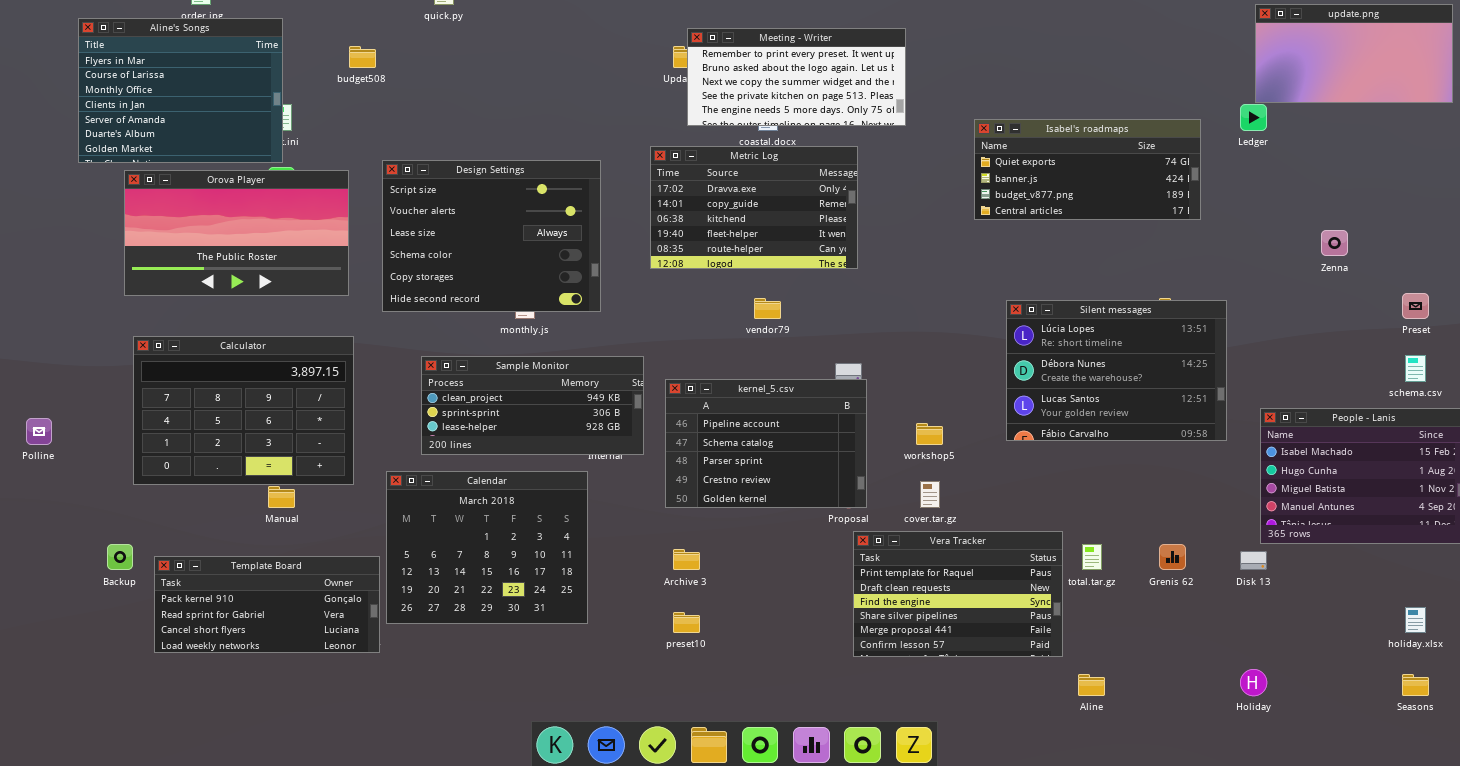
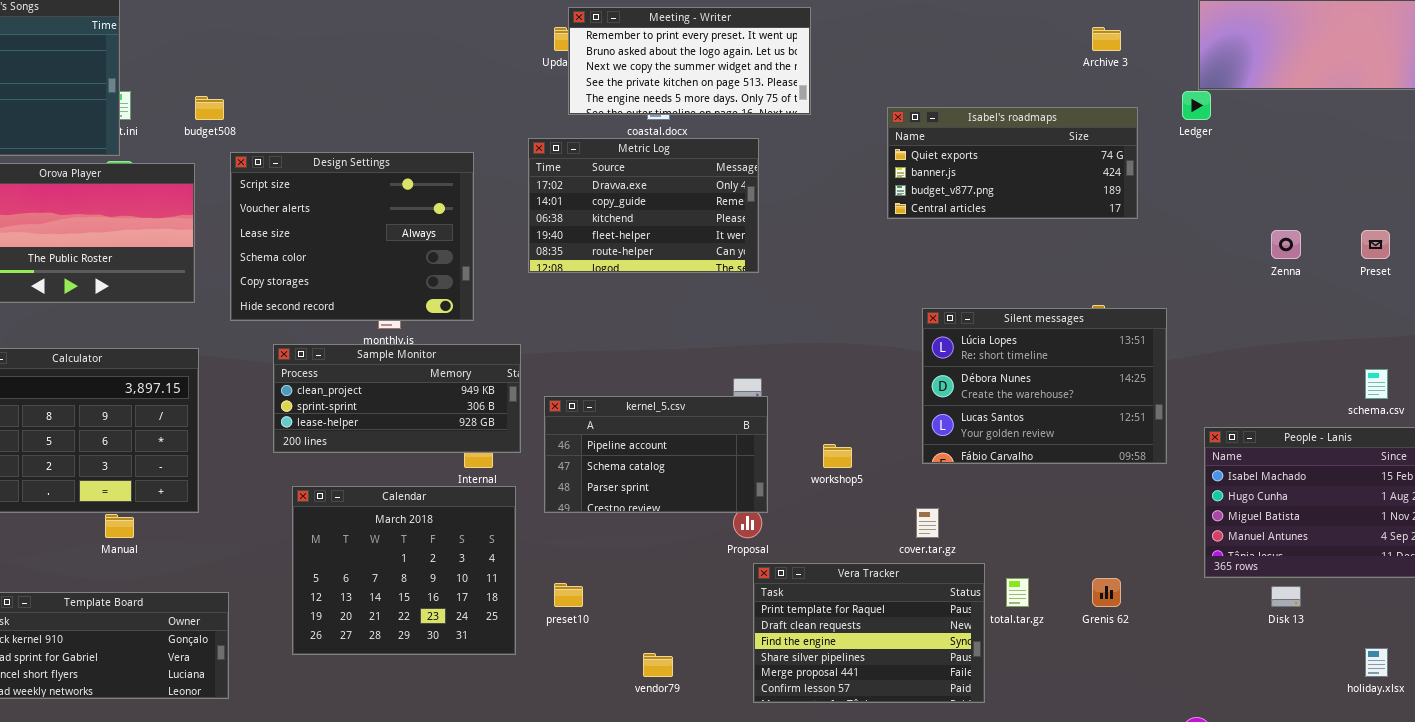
budget508: [349,46,376,68] -> [195,96,224,120], moved
Preset: [1402,293,1429,319] -> [1361,230,1390,259], moved
vendor79: [754,298,781,319] -> [643,653,673,677], moved
Sample Monitor: [421,356,644,455] -> [273,344,521,453], moved
kernel_5.csv: [665,379,867,508] -> [544,396,768,513], resized
Calendar: [386,471,588,624] -> [292,486,516,655], moved
cover.tar.gz: [920,481,940,508] -> [916,508,939,538], moved
Archive 3: [673,549,700,570] -> [1092,27,1121,51], moved
Disk 13: [1240,551,1267,570] -> [1271,586,1301,607], moved
preset10: [673,612,700,633] -> [554,583,583,607], moved

